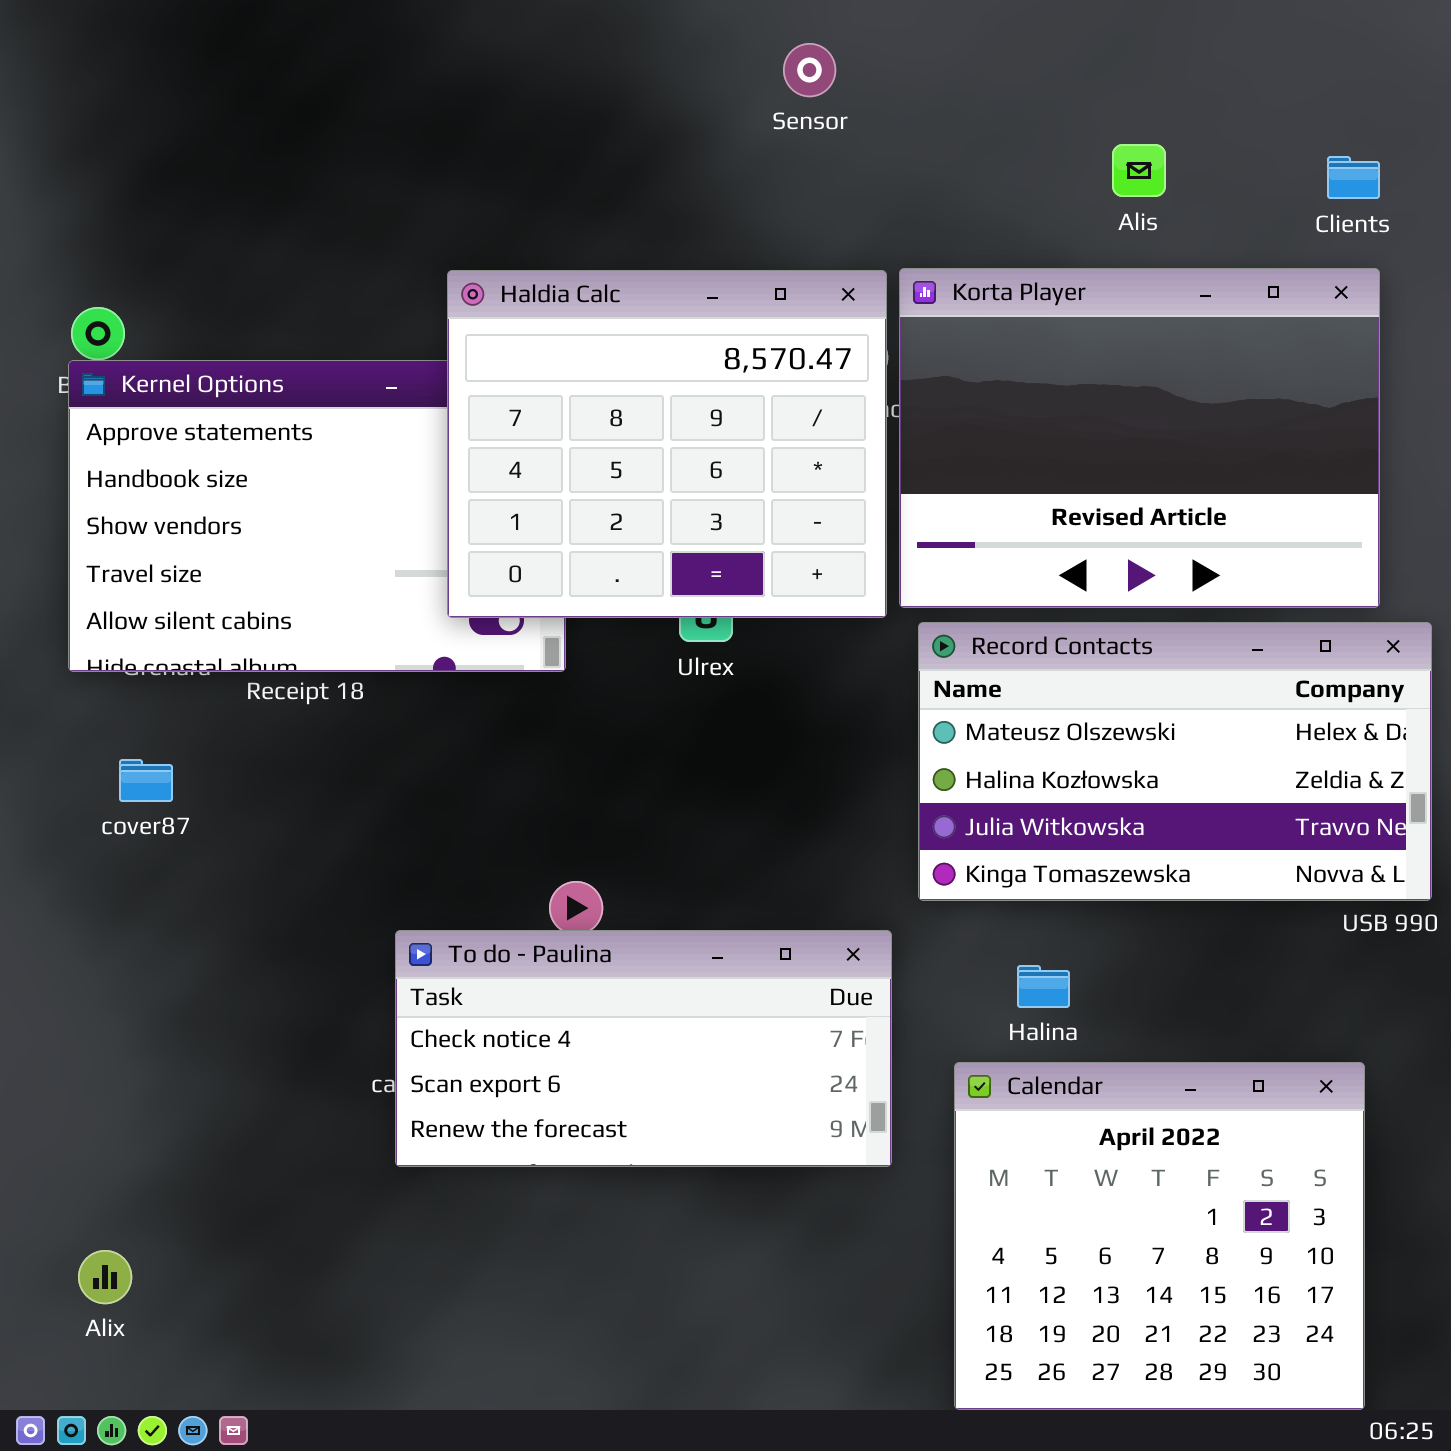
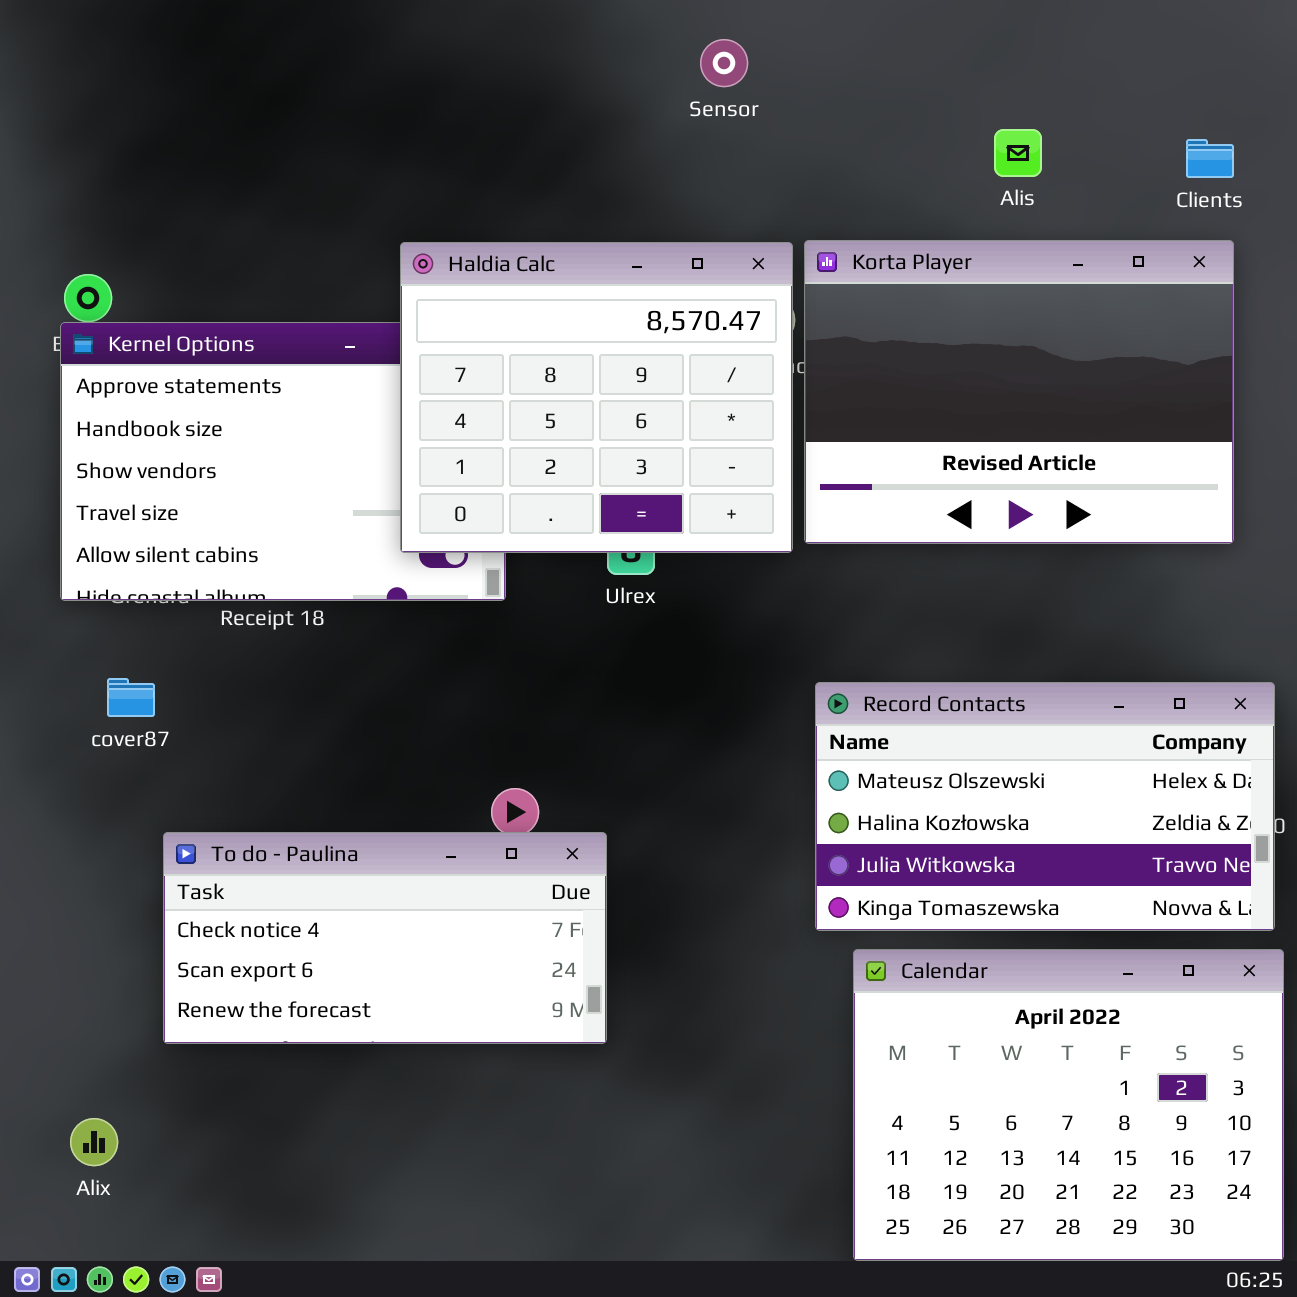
Record Contacts: [918,622,1432,901] -> [815,682,1275,931], moved
To do - Paulina: [395,930,892,1167] -> [163,832,607,1044], moved
Calendar: [954,1062,1365,1410] -> [853,949,1284,1261], resized

